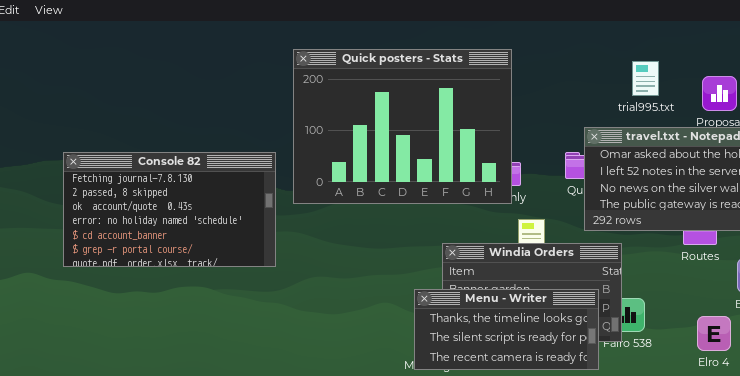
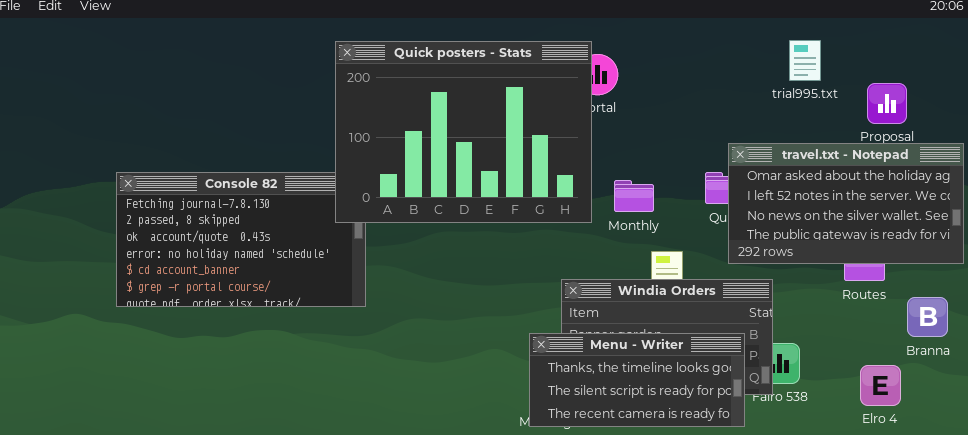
Quick posters - Stats: [293,49,512,204] -> [335,41,592,223], moved
trial995.txt: [632,61,659,96] -> [789,40,821,81], moved

